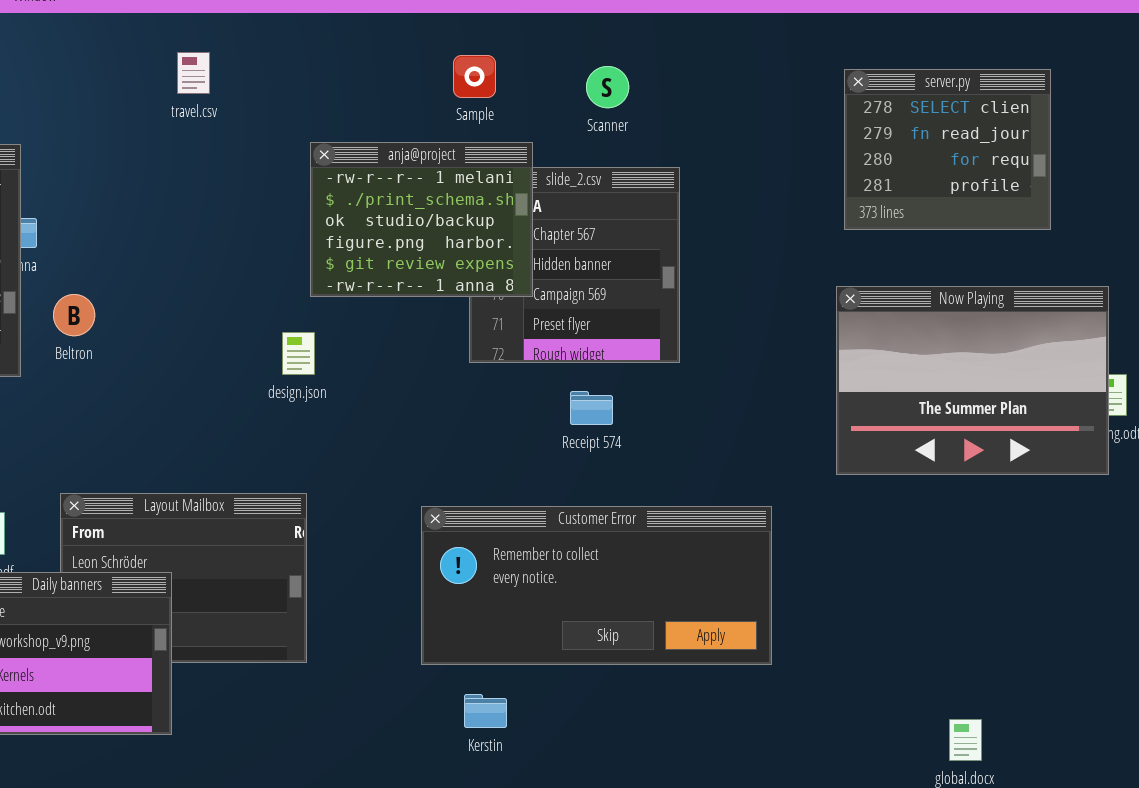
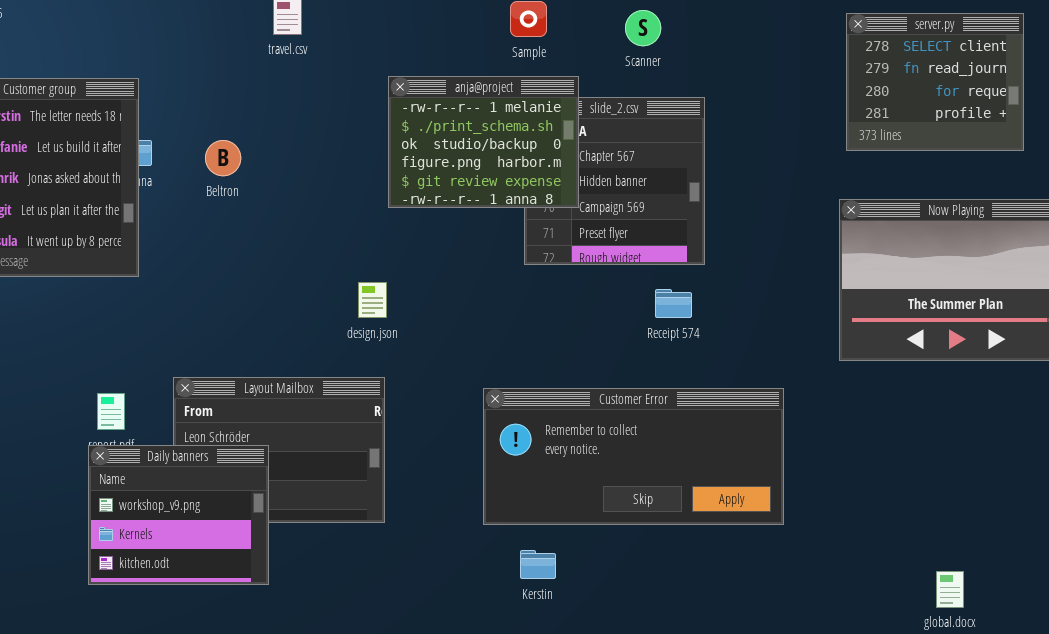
Beltron: [53,294,95,336] -> [205,140,241,176], moved
design.json: [282,332,315,375] -> [358,282,387,318], moved
Receipt 574: [570,391,613,425] -> [655,289,692,318], moved

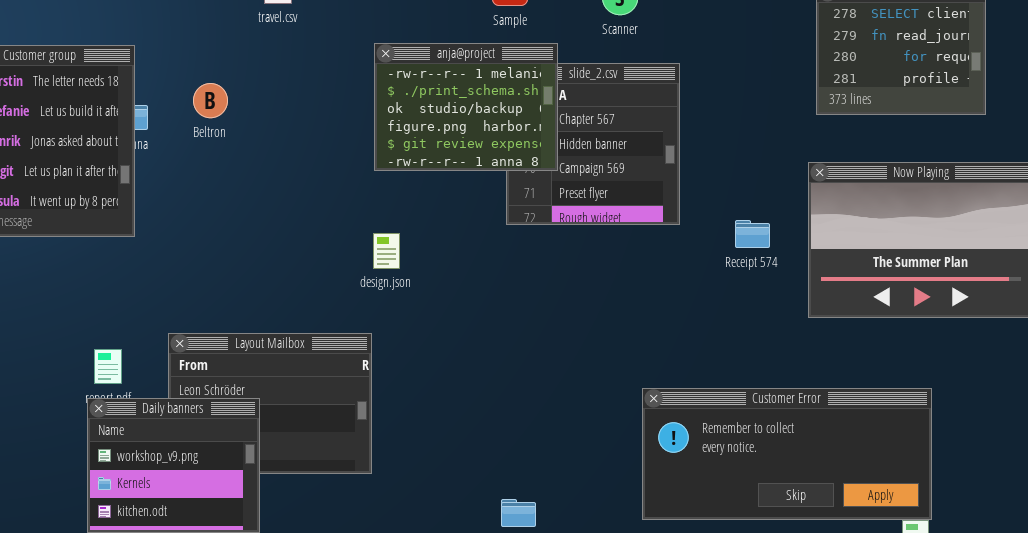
Beltron: [205,140,241,176] -> [193,83,228,118], moved
design.json: [358,282,387,318] -> [373,233,400,269], moved
Receipt 574: [655,289,692,318] -> [735,220,770,248], moved
Customer Error: [483,388,784,525] -> [642,388,932,520], moved

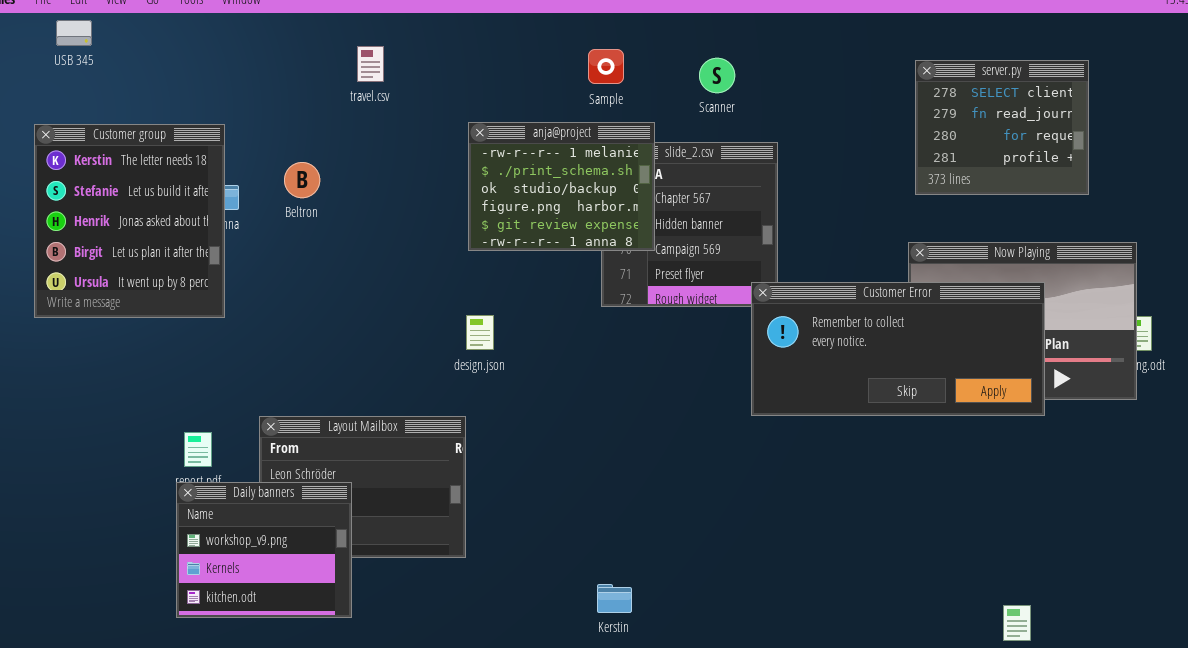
Customer Error: [642,388,932,520] -> [751,282,1045,416], moved

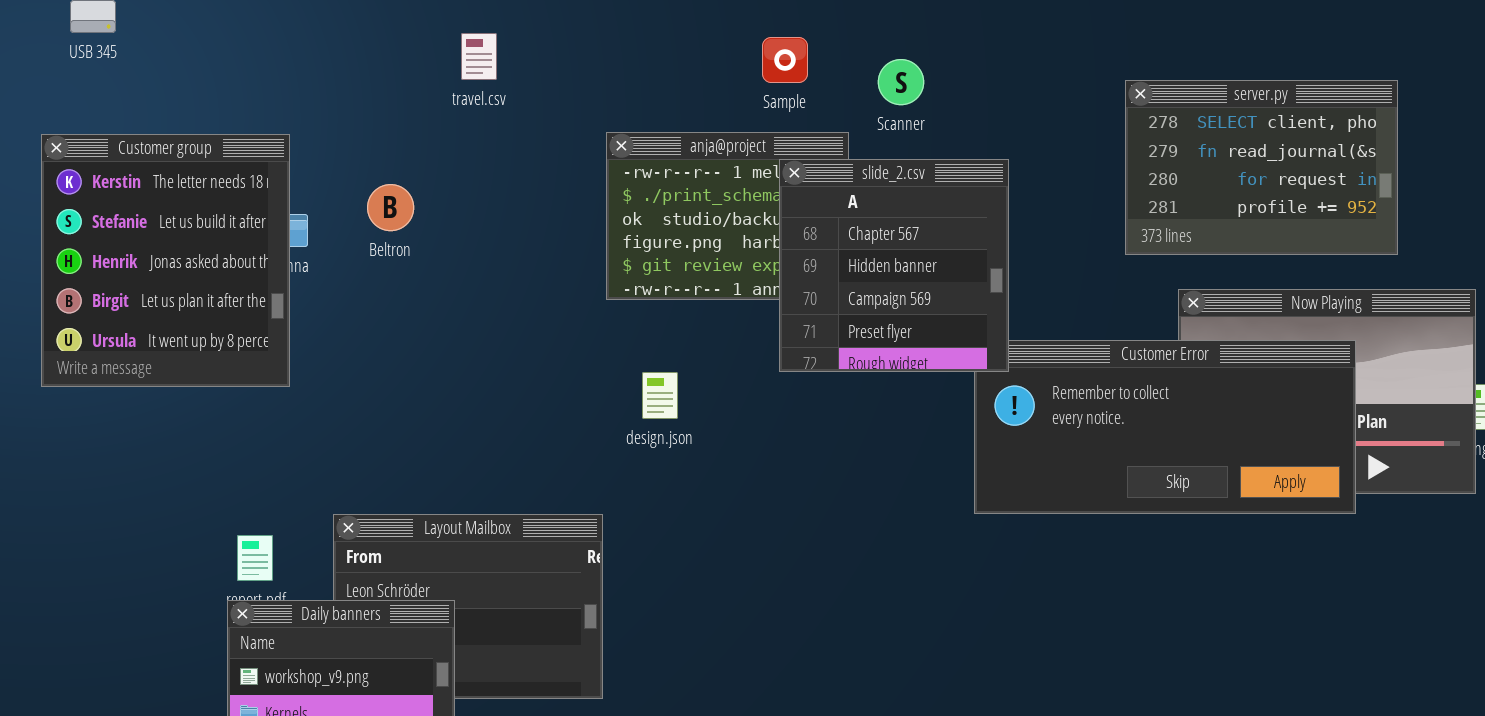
Scanner: [699,58,735,93] -> [878,59,924,105], moved
server.py: [915,60,1089,195] -> [1125,80,1398,255], moved, resized
slide_2.csv: [601,142,778,307] -> [779,159,1009,372], raised
design.json: [466,315,494,350] -> [642,372,678,419], moved

